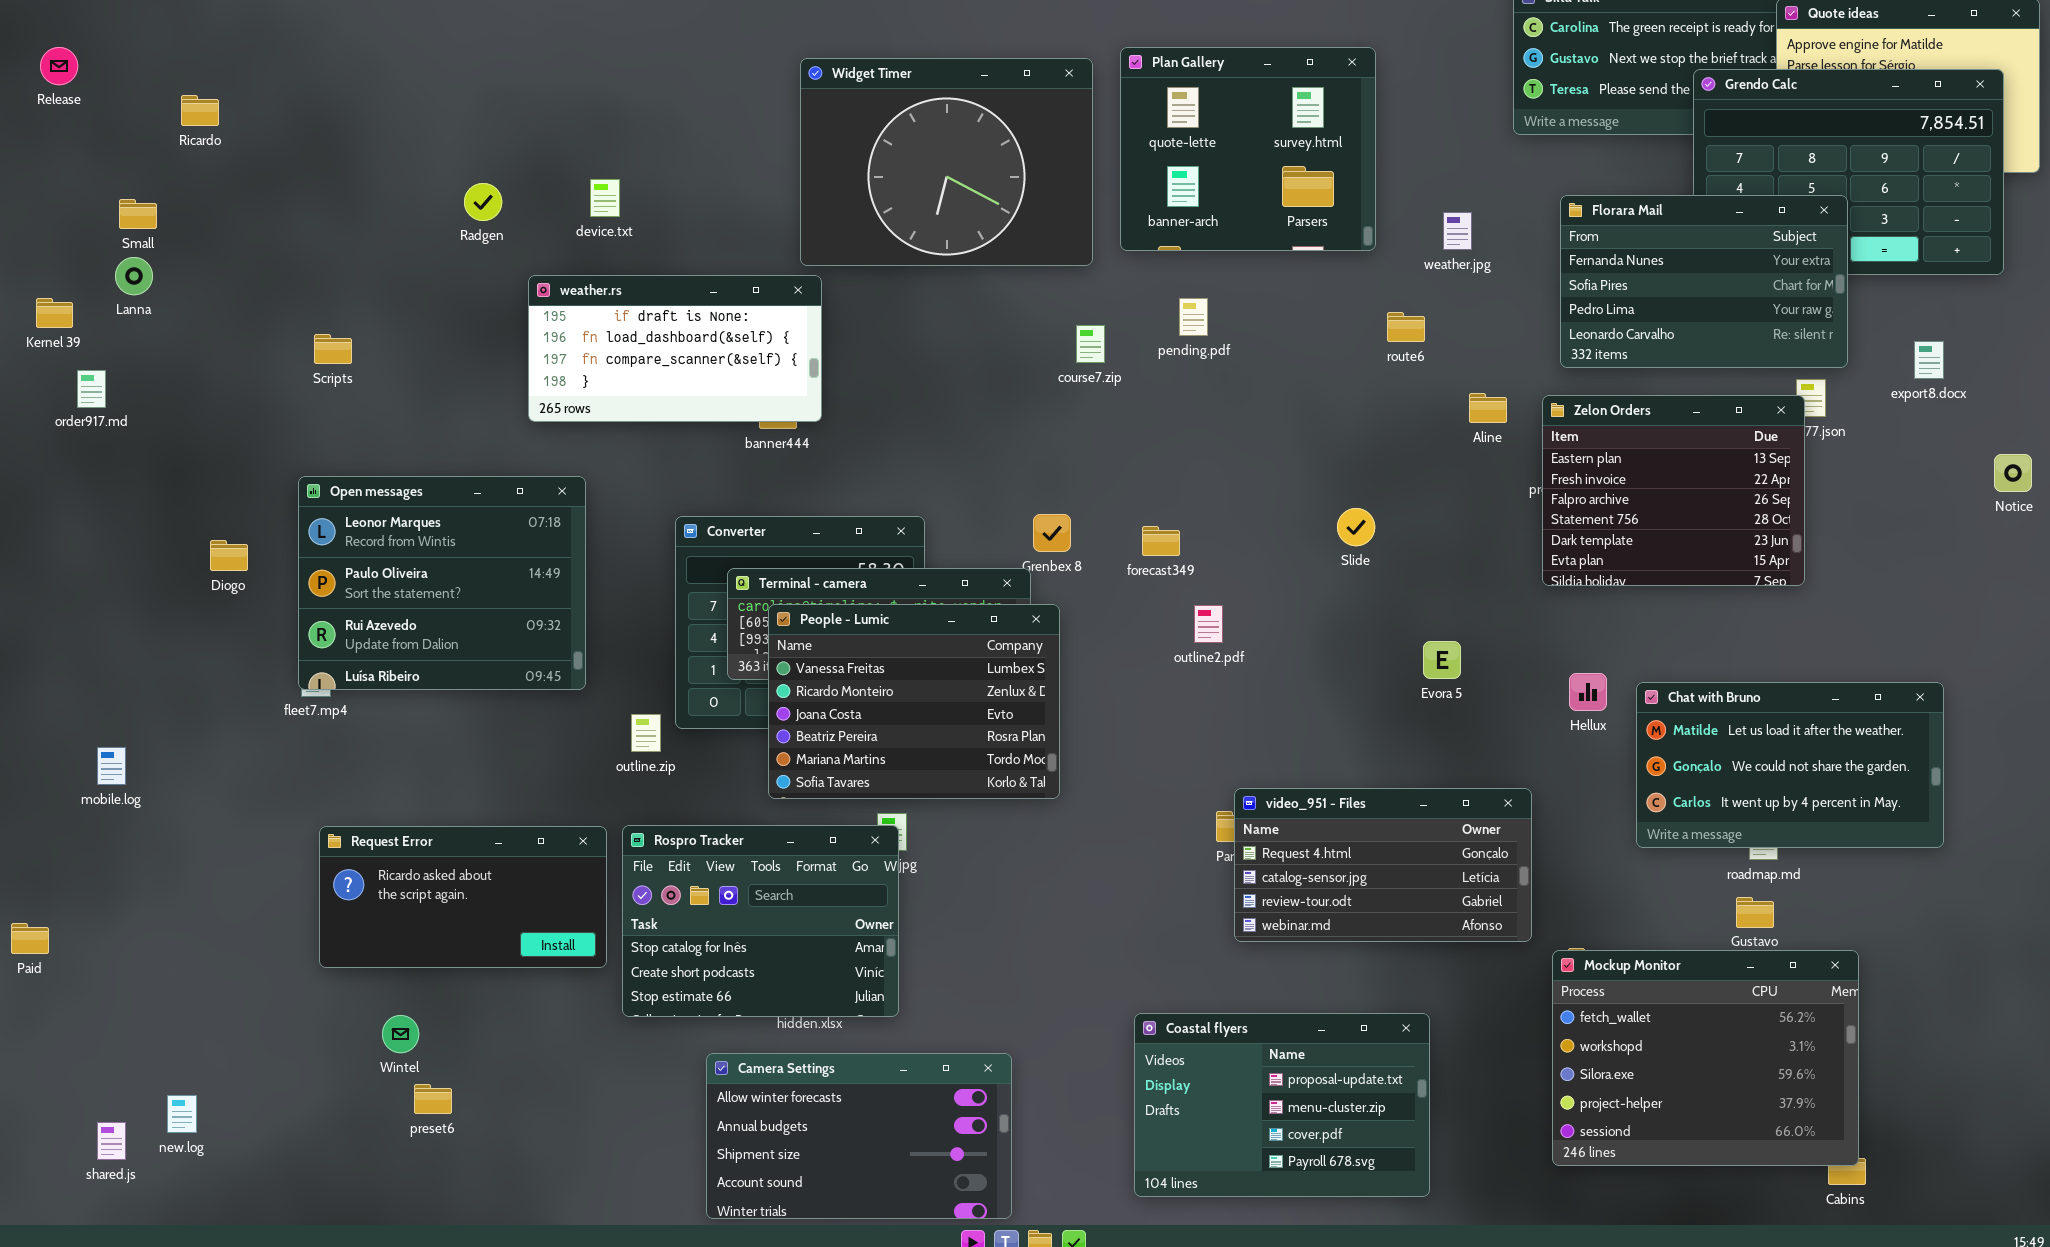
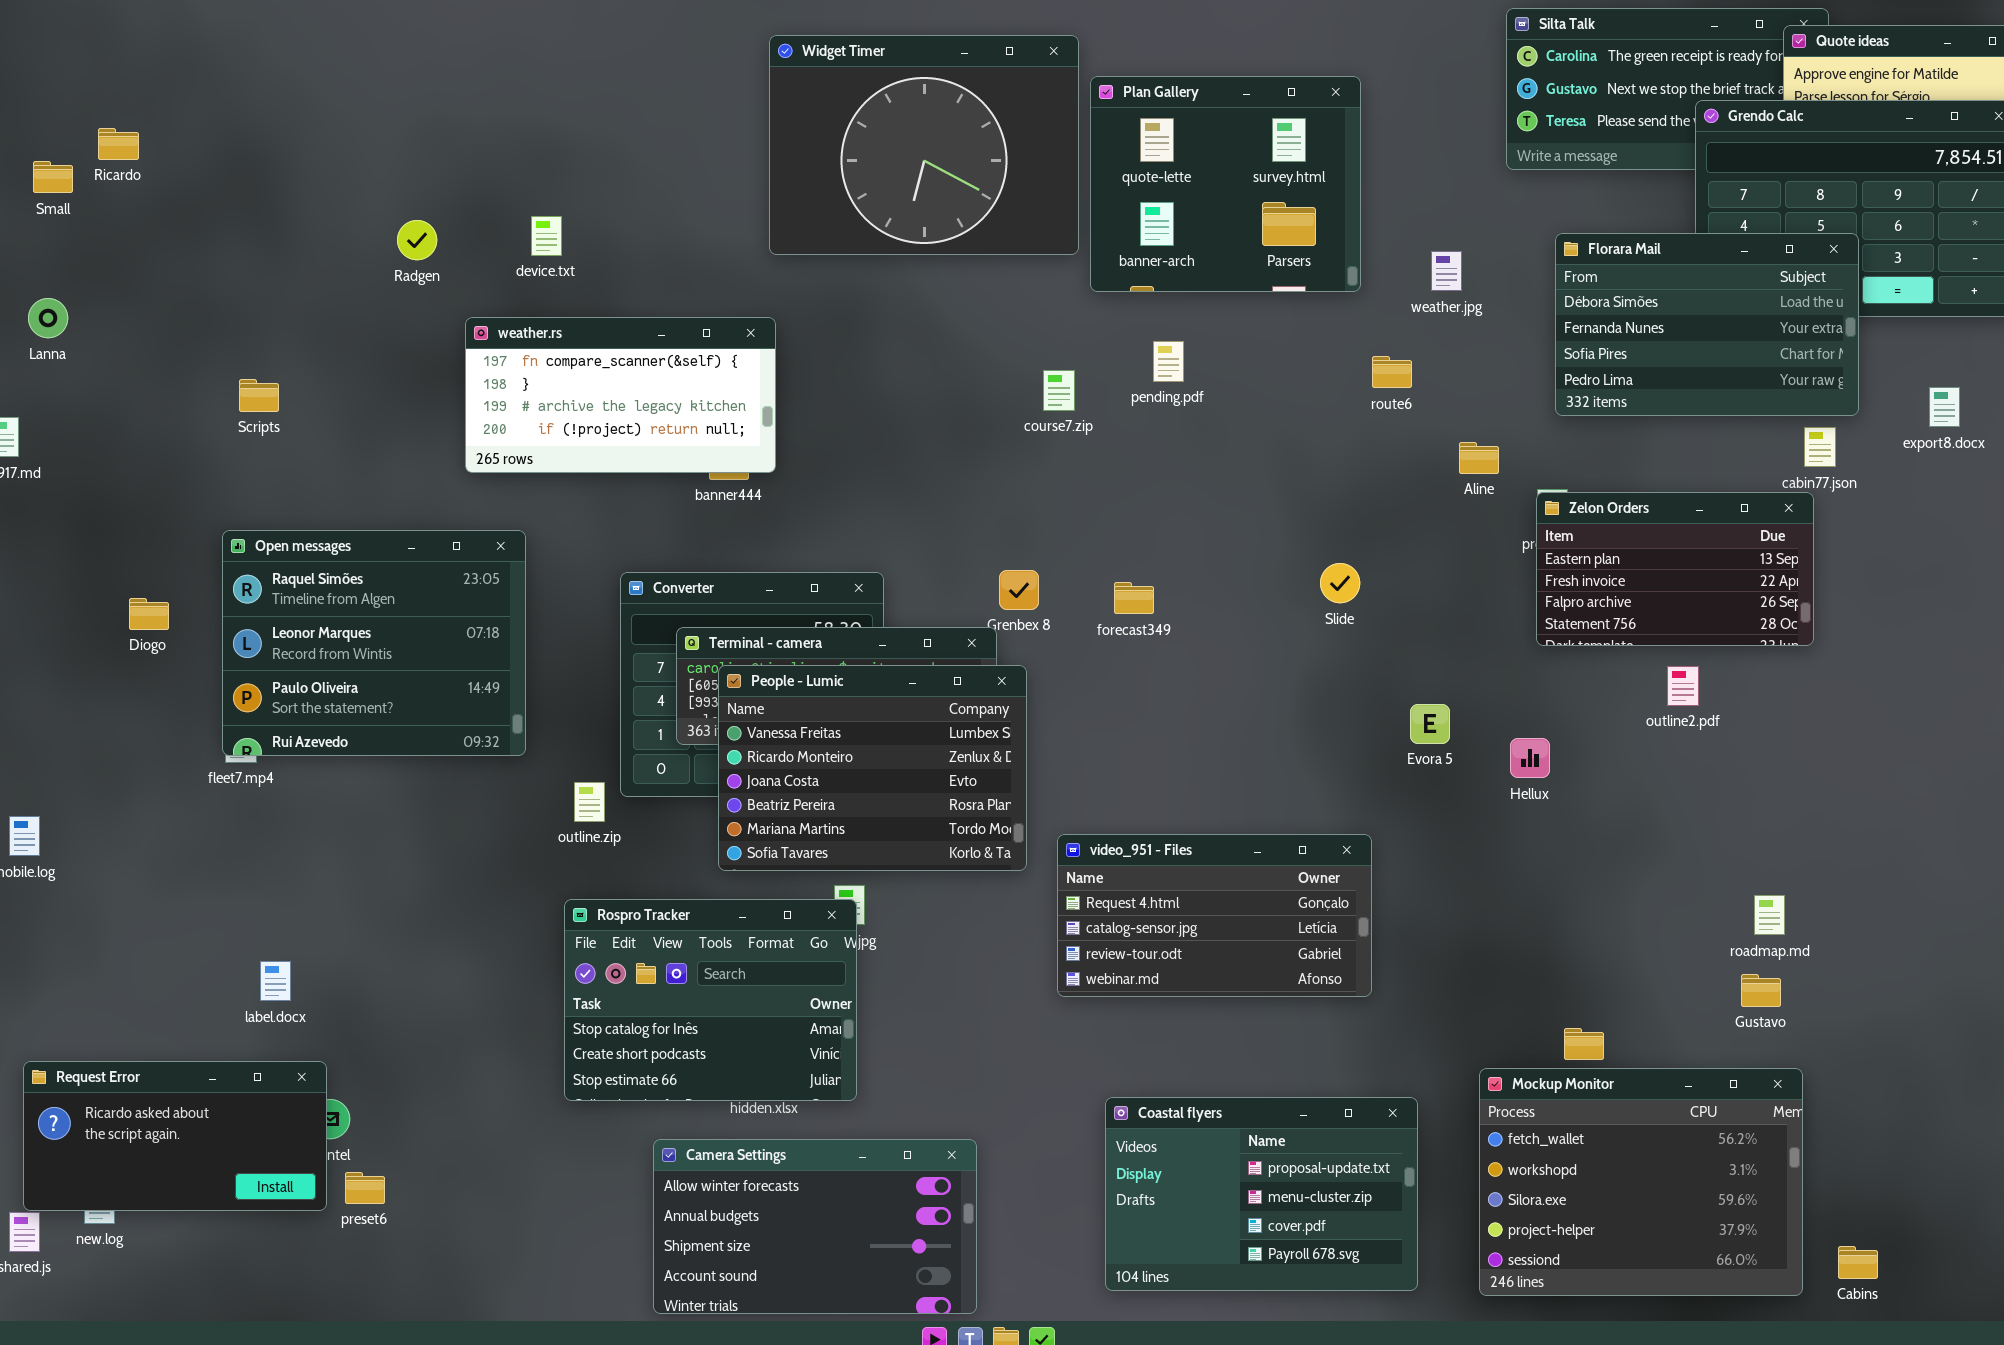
Widget Timer: [800,58,1093,266] -> [769,35,1079,255], moved
Florara Mail: [1560,195,1848,368] -> [1555,233,1859,416], scrolled up 1 row
Small: [119,199,157,229] -> [33,161,73,193], moved
weather.rs: [528,275,822,422] -> [465,317,776,473], scrolled down 2 rows
Zelon Orders: [1542,395,1805,586] -> [1536,492,1814,646], resized
Open messages: [298,476,586,690] -> [222,530,526,756], scrolled up 1 row
outline2.pdf: [1194,605,1223,643] -> [1667,666,1699,706], moved
Hellux: [1569,673,1607,711] -> [1510,738,1550,778], moved
Chat with Bruno: [1636,682,1944,848] -> none, closed
video_951 - Files: [1234,788,1532,942] -> [1057,834,1372,997], moved
Request Error: [319,826,607,968] -> [23,1061,327,1211], moved
Mockup Monitor: [1552,950,1859,1166] -> [1479,1068,1803,1296], moved

